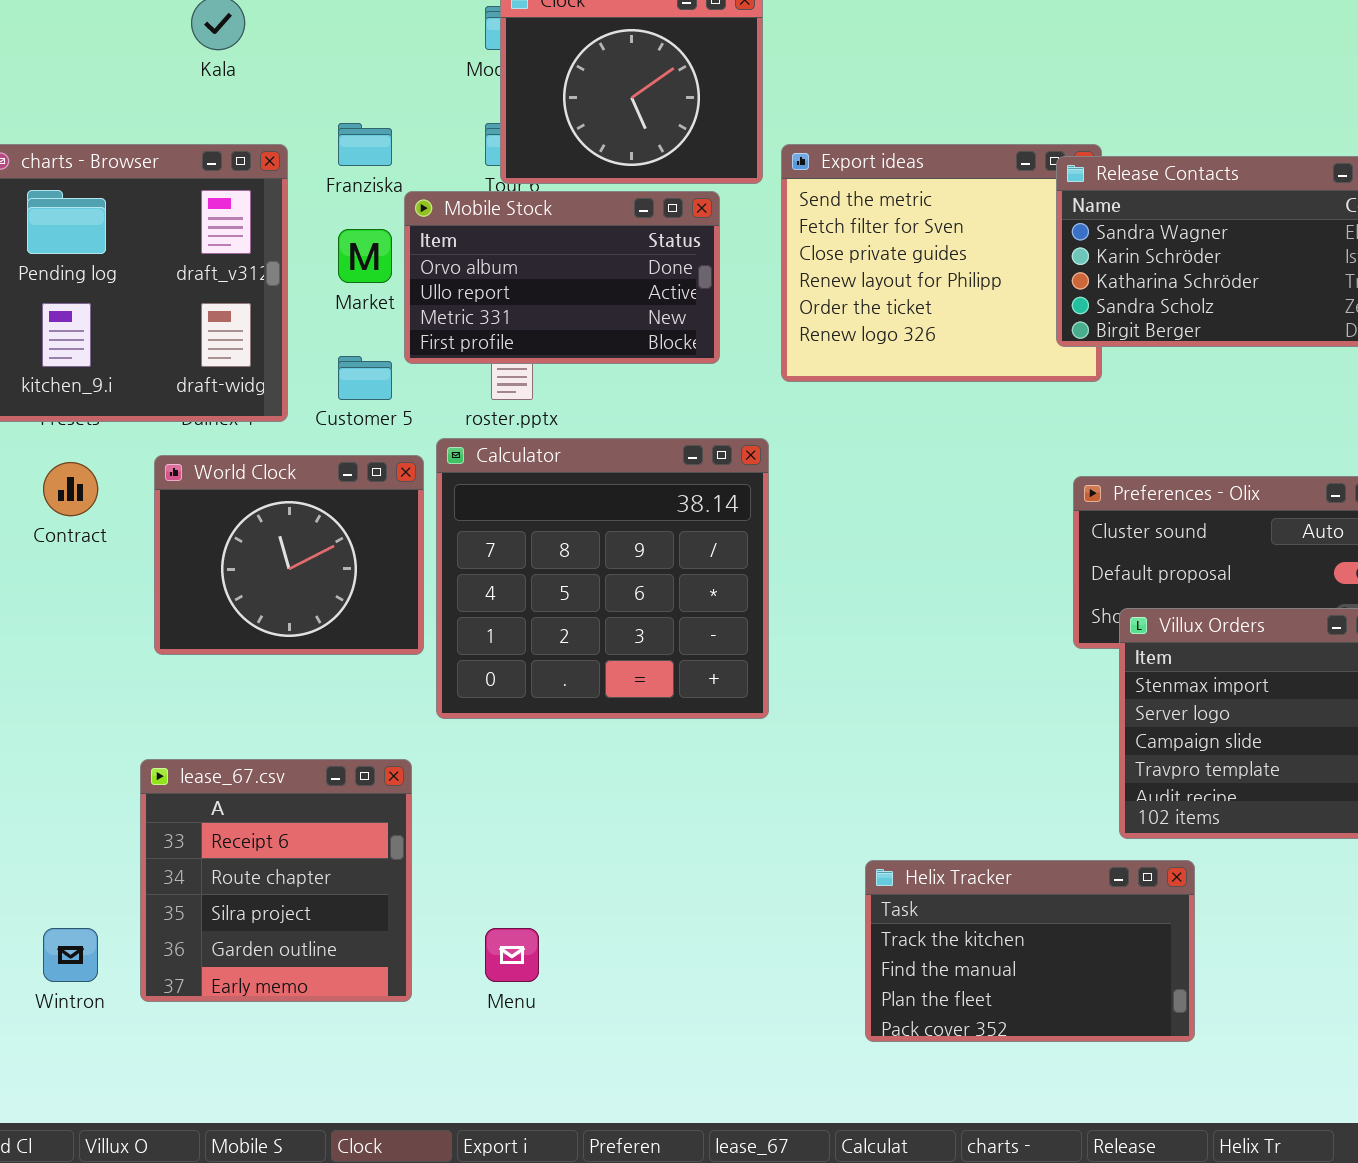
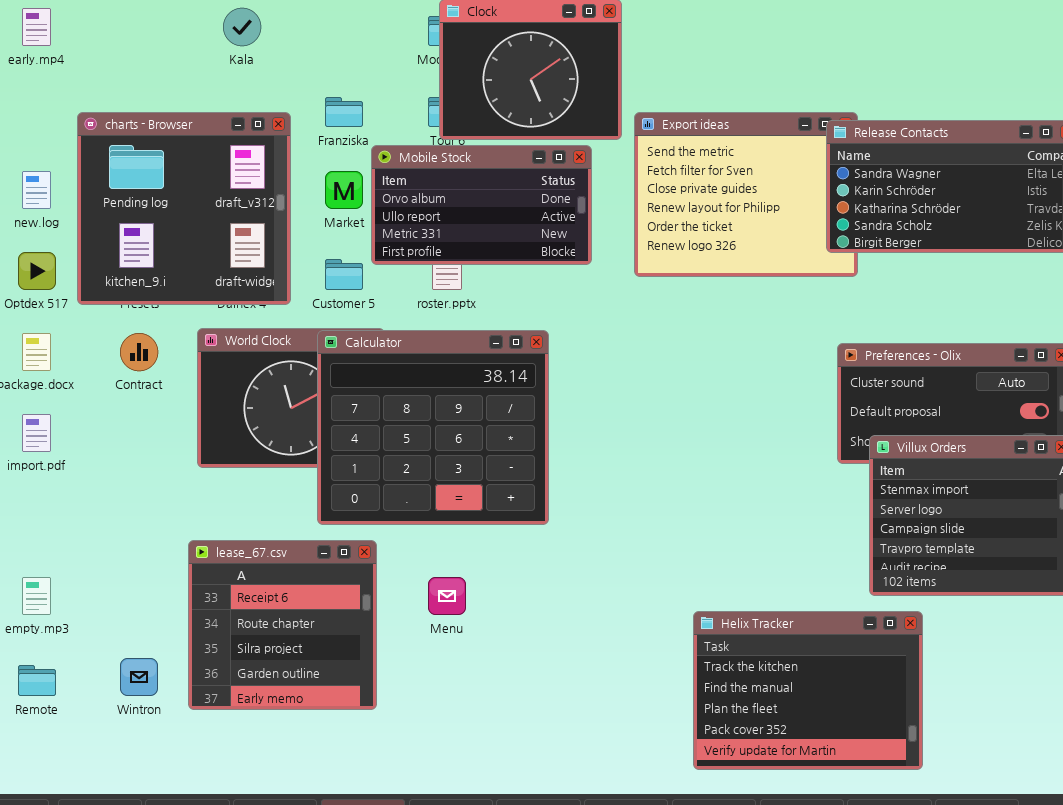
Calculator: [436,438,769,719] -> [317,330,549,525], moved
Helix Tracker: [865,860,1195,1042] -> [693,611,923,770], resized
Menu: [485,928,539,982] -> [428,577,466,615], moved

